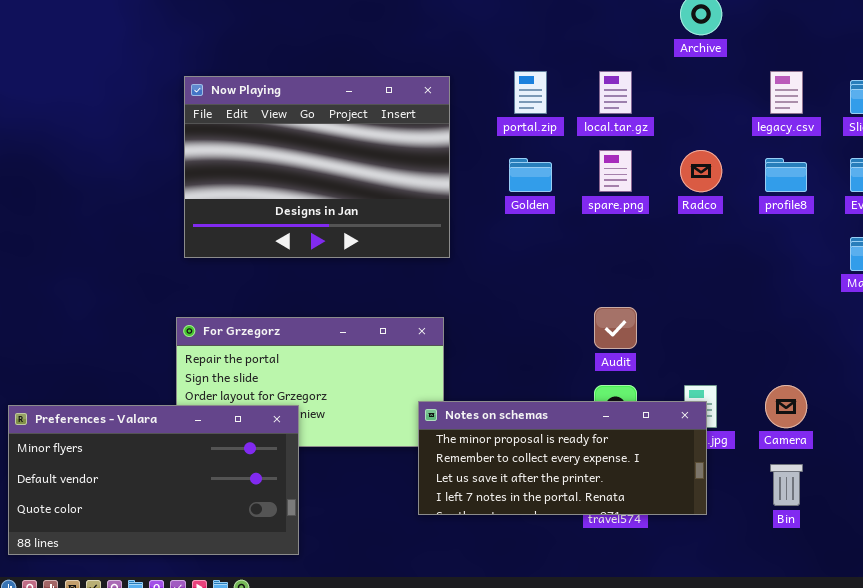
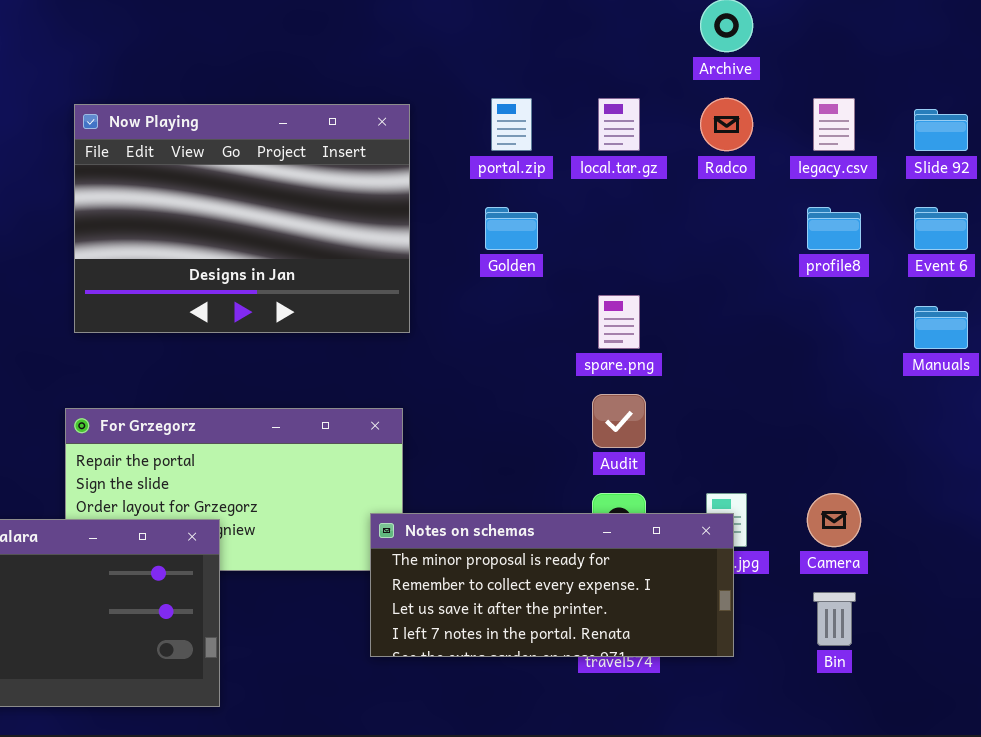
spare.png: [599,150,632,192] -> [598,295,640,349], moved
Radco: [680,150,722,192] -> [700,98,753,151], moved

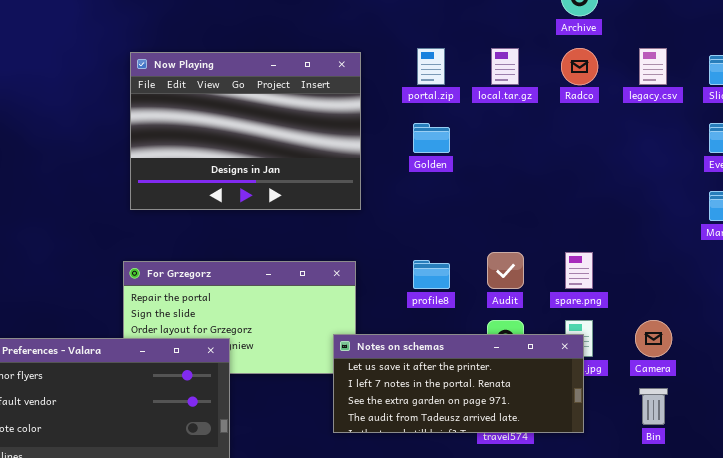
profile8: [807,207,861,250] -> [413,260,450,289], moved
spare.png: [598,295,640,349] -> [565,252,593,289], moved
Notes on schemas: [370,513,734,657] -> [333,334,584,433], scrolled down 2 rows

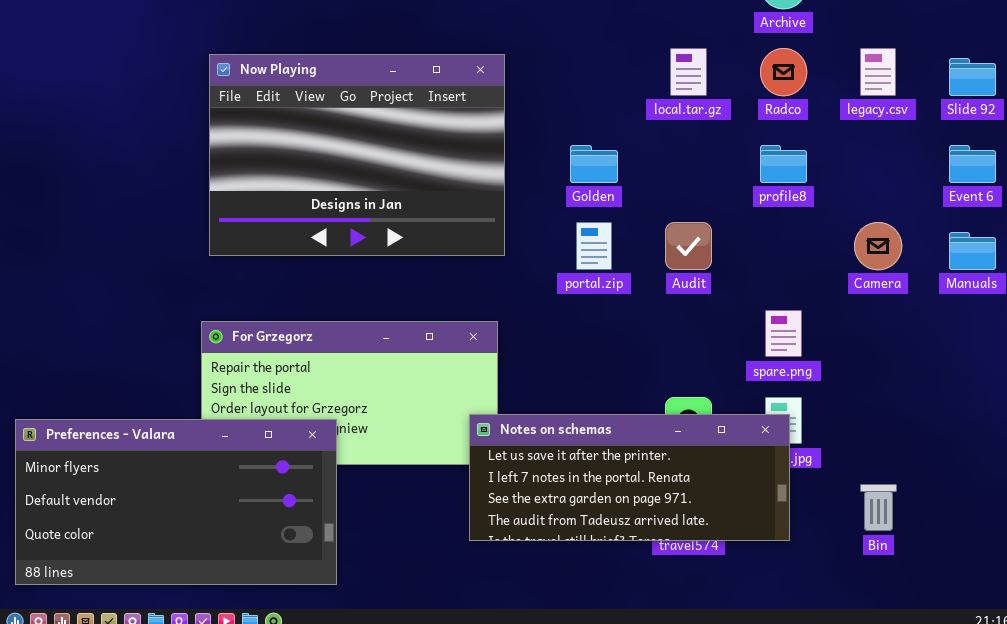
portal.zip: [417,48,445,85] -> [576,222,612,270], moved
Audit: [487,252,524,289] -> [665,222,712,270], moved
profile8: [413,260,450,289] -> [760,145,807,183], moved
Camera: [635,320,672,357] -> [854,222,902,270], moved

